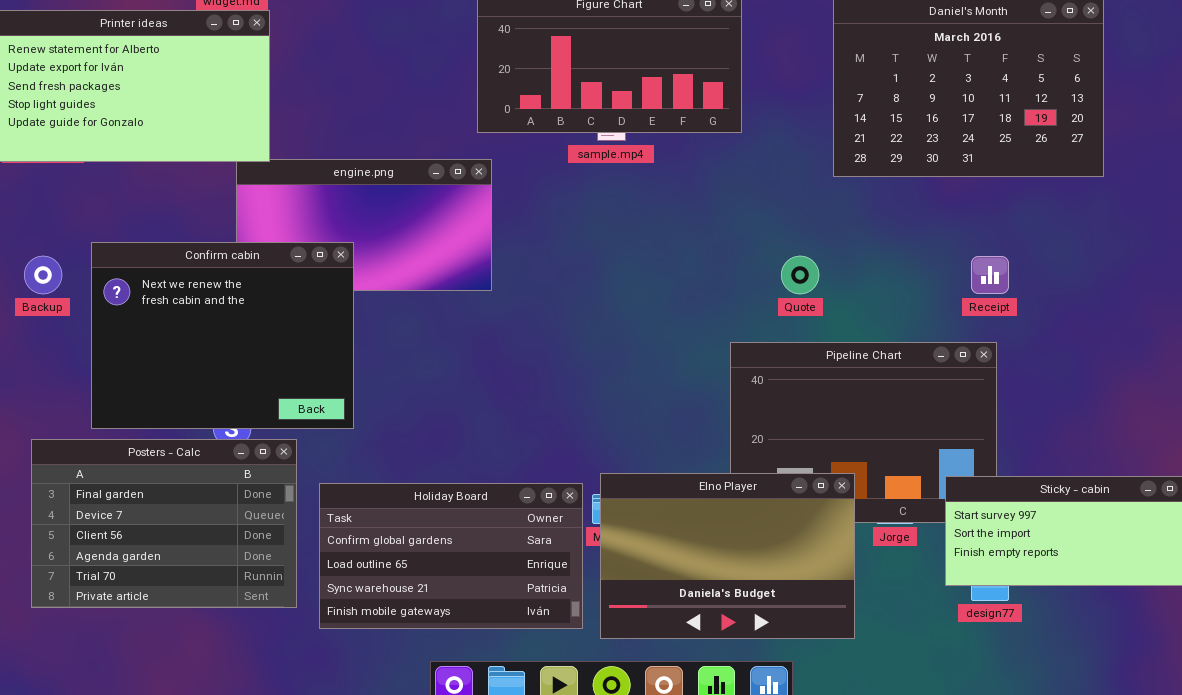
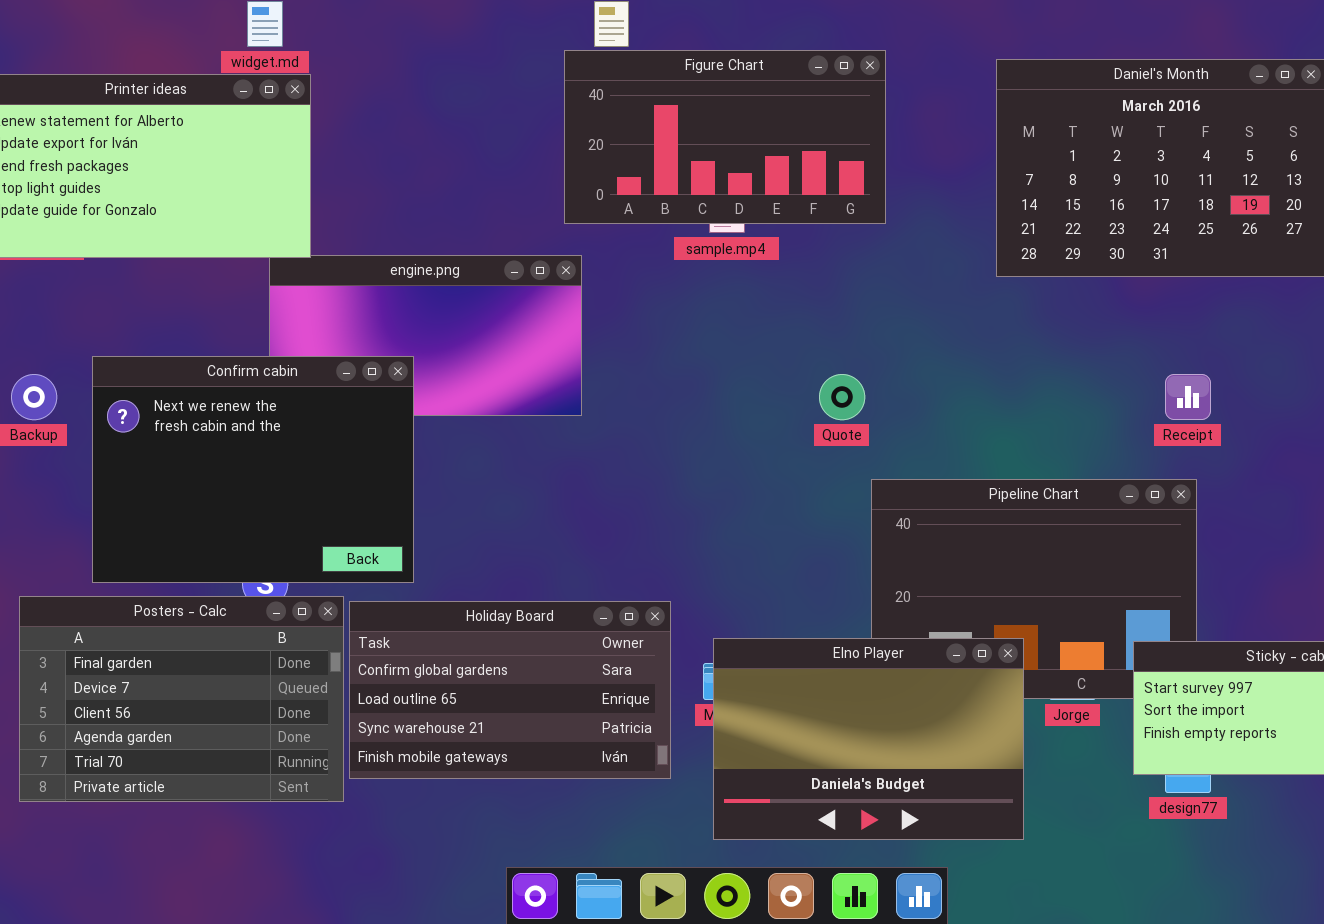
Quote: [781,256,819,294] -> [819,374,865,420], moved
Holiday Board: [319,483,583,629] -> [349,601,671,779], moved

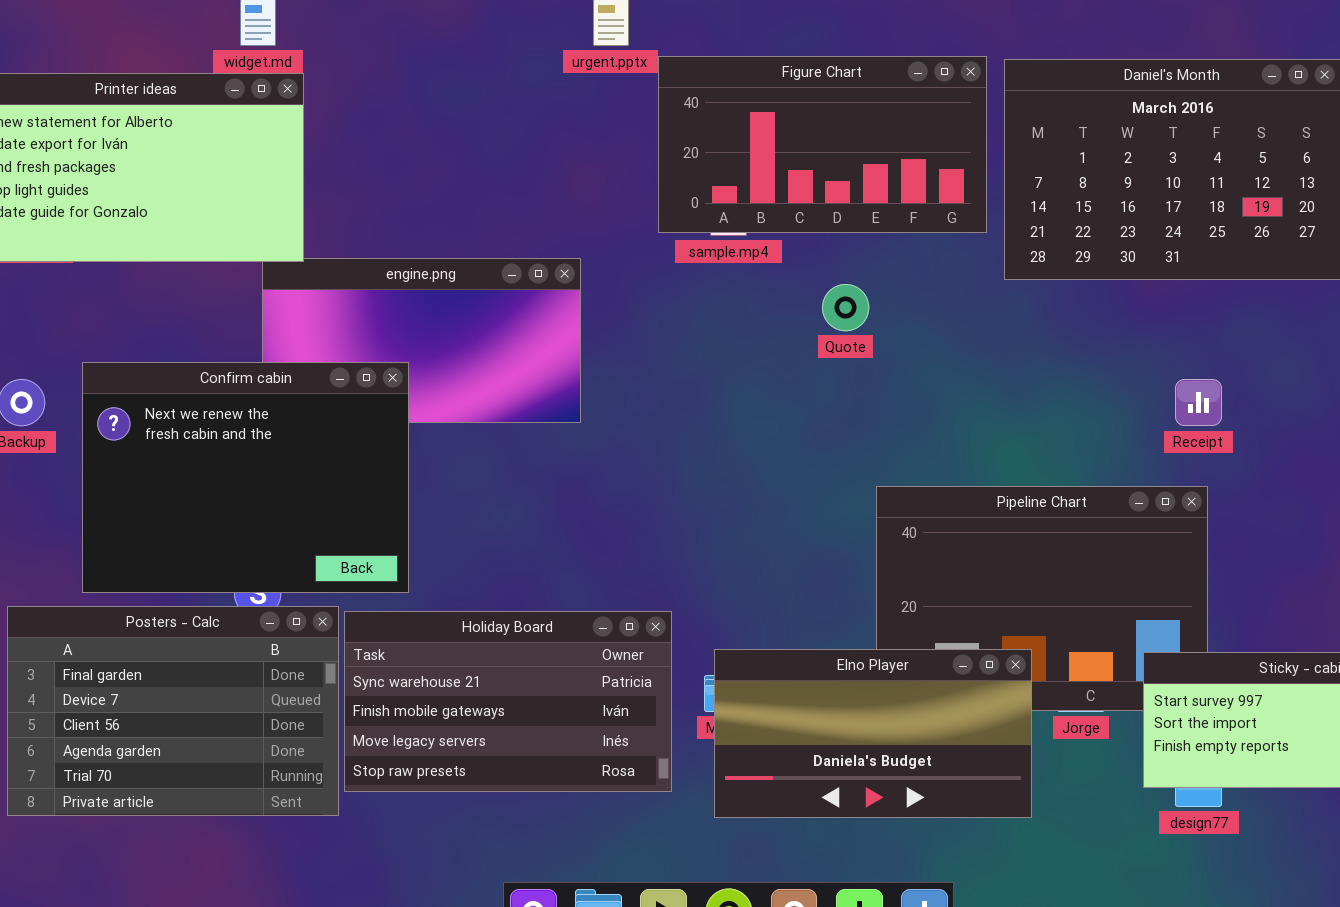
Figure Chart: [564,50,886,224] -> [658,56,987,233], moved
Quote: [819,374,865,420] -> [822,284,869,331], moved
Holiday Board: [349,601,671,779] -> [344,611,672,792], scrolled down 2 rows
Elno Player: [713,638,1024,840] -> [714,649,1032,818], resized

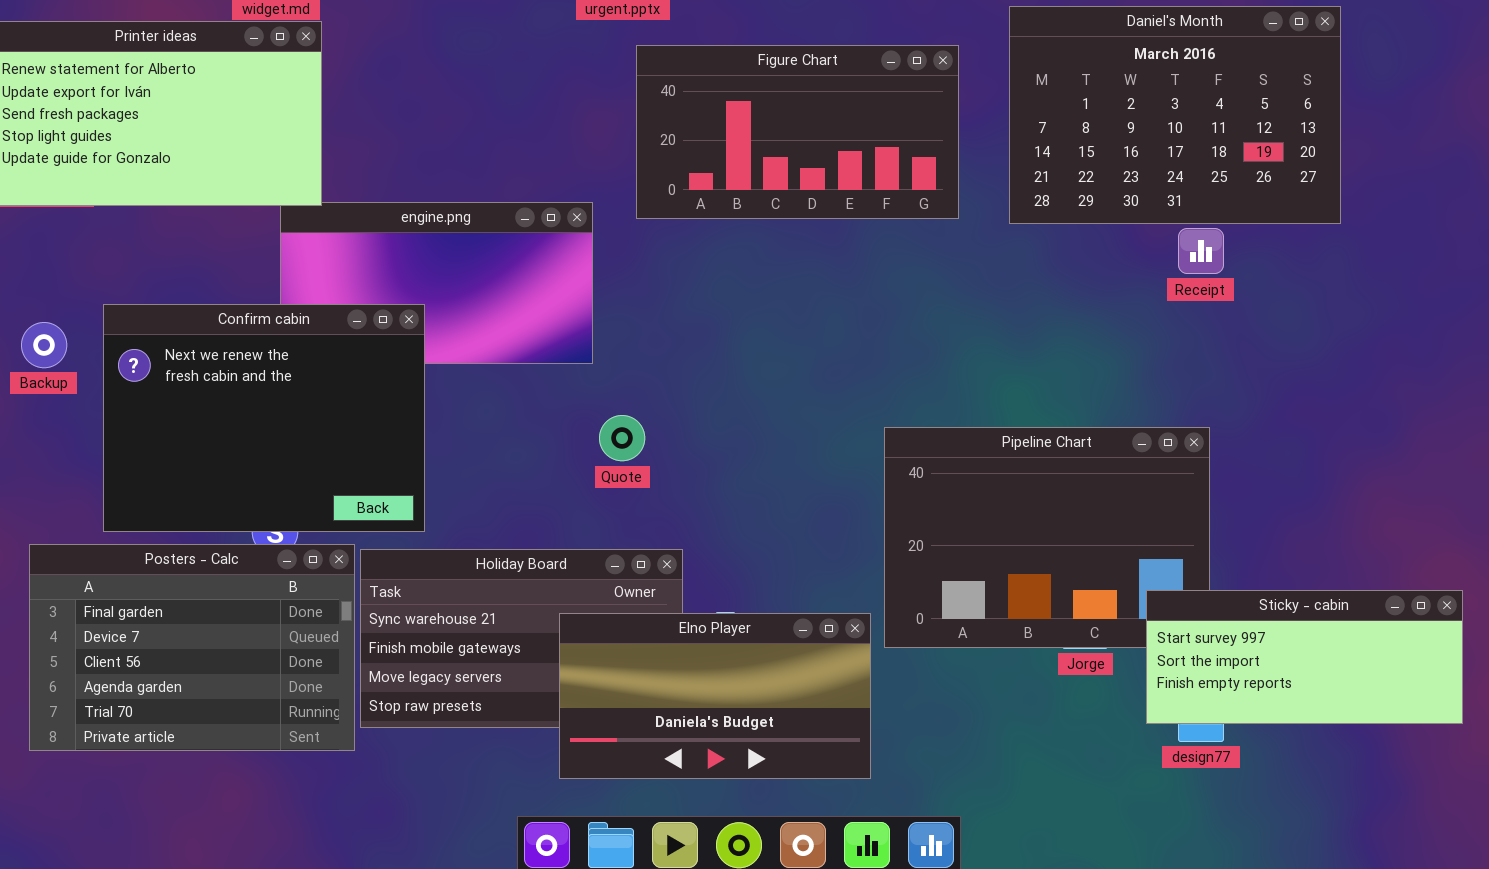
Figure Chart: [658,56,987,233] -> [636,45,959,219], moved
Quote: [822,284,869,331] -> [599,415,645,461], moved
Receipt: [1175,379,1222,426] -> [1178,228,1224,274], moved
Elno Player: [714,649,1032,818] -> [559,613,871,779], moved

